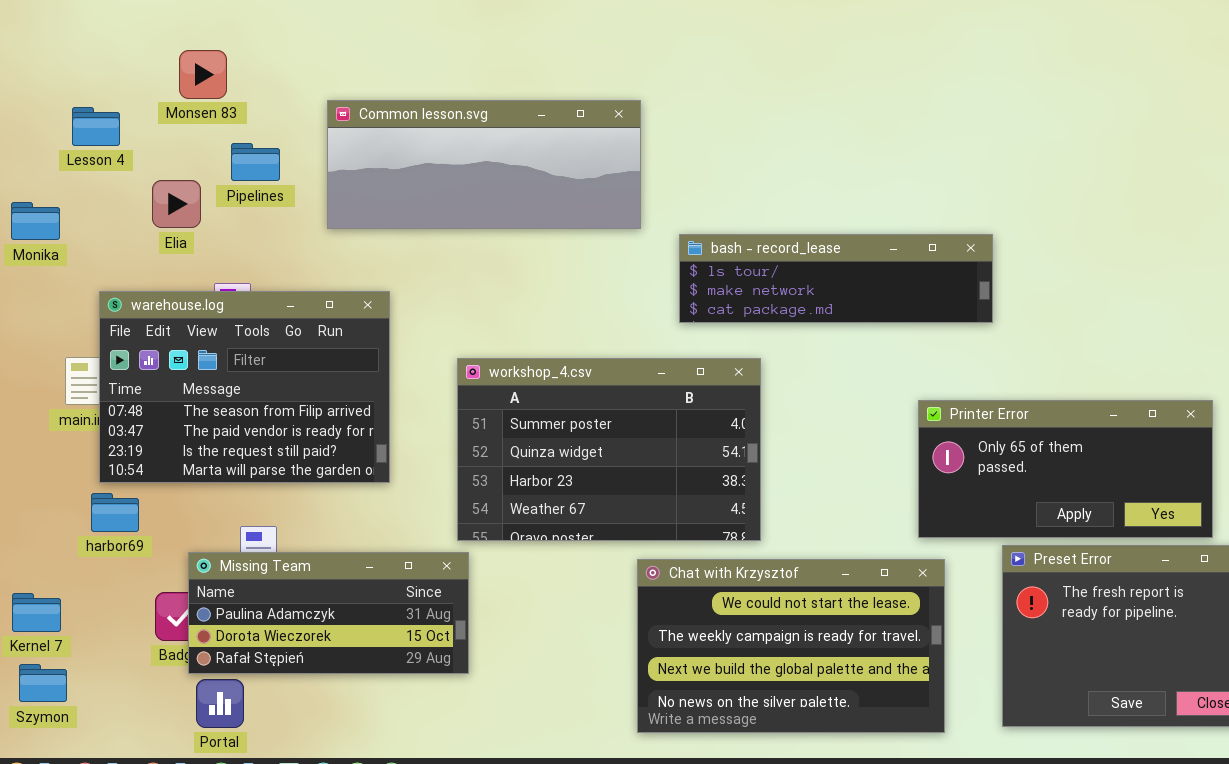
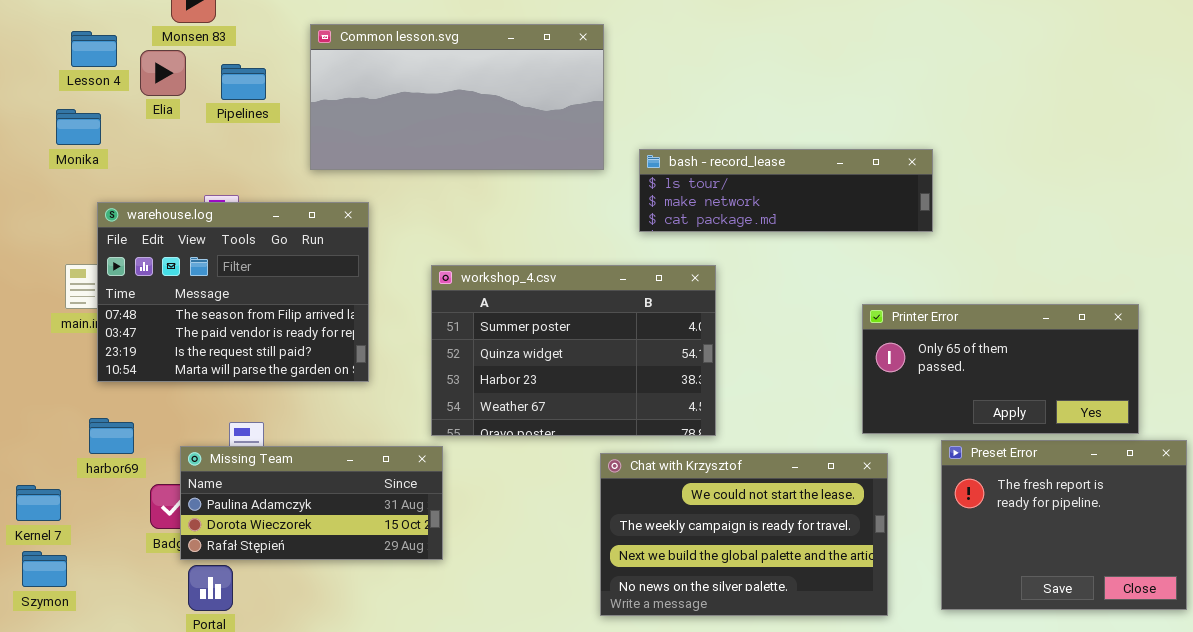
Common lesson.svg: [327,100,641,229] -> [310,24,604,170], resized
Elia: [152,180,201,228] -> [140,50,186,96], moved
Monika: [11,202,60,240] -> [56,109,101,145], moved
harbor69: [91,493,139,532] -> [89,418,134,454], moved

